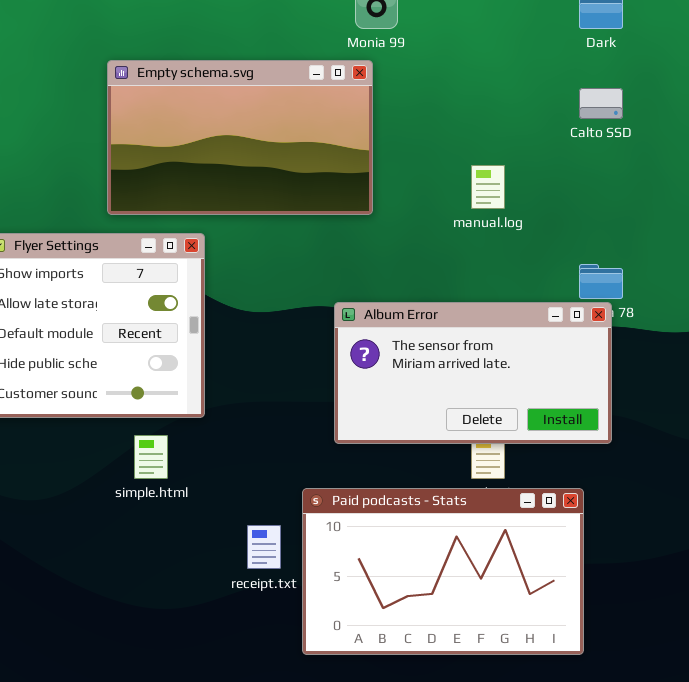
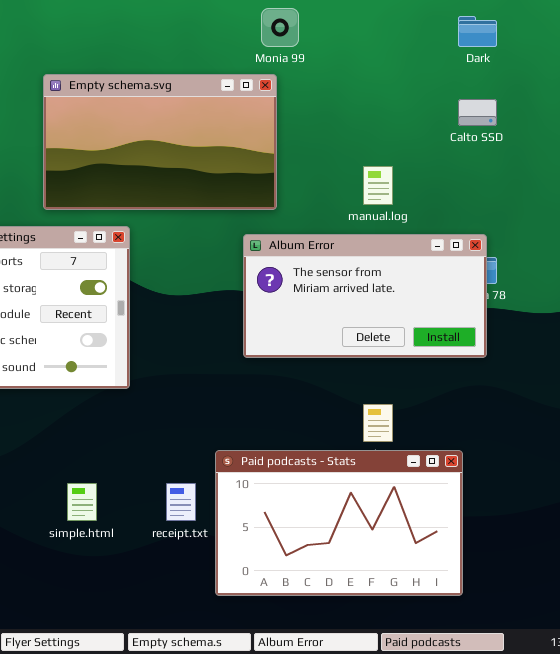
Album Error: [334,302,612,444] -> [243,234,487,358], moved
simple.html: [134,435,168,479] -> [67,483,97,521], moved

